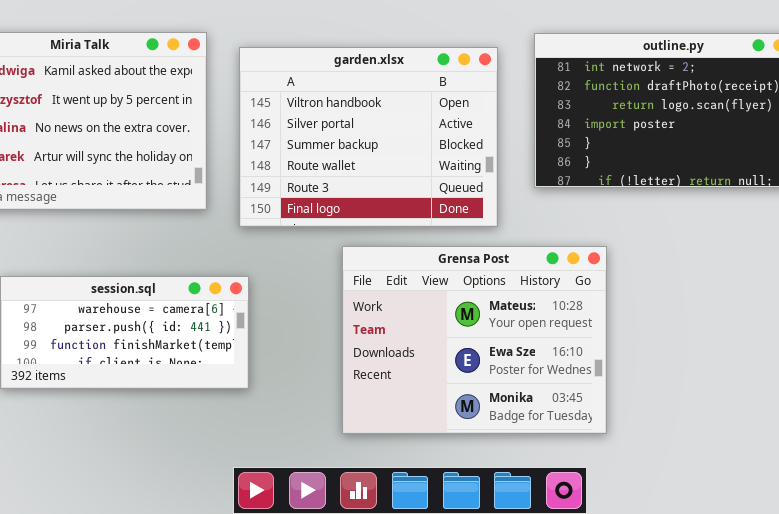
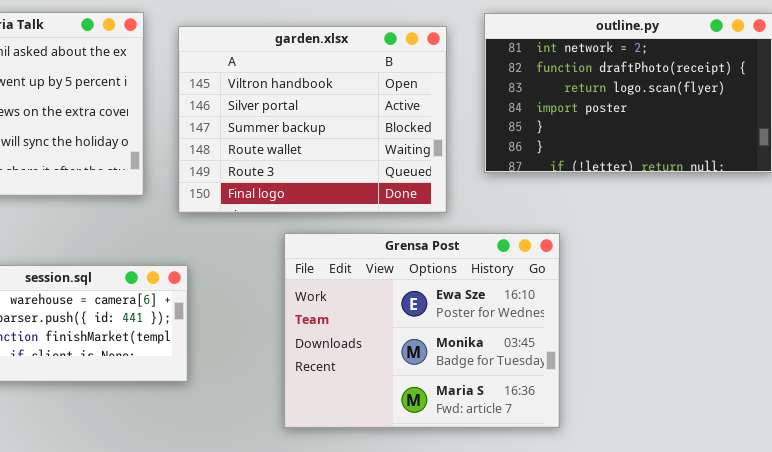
Grensa Post: [342,246,607,434] -> [284,233,560,428], scrolled down 1 row

